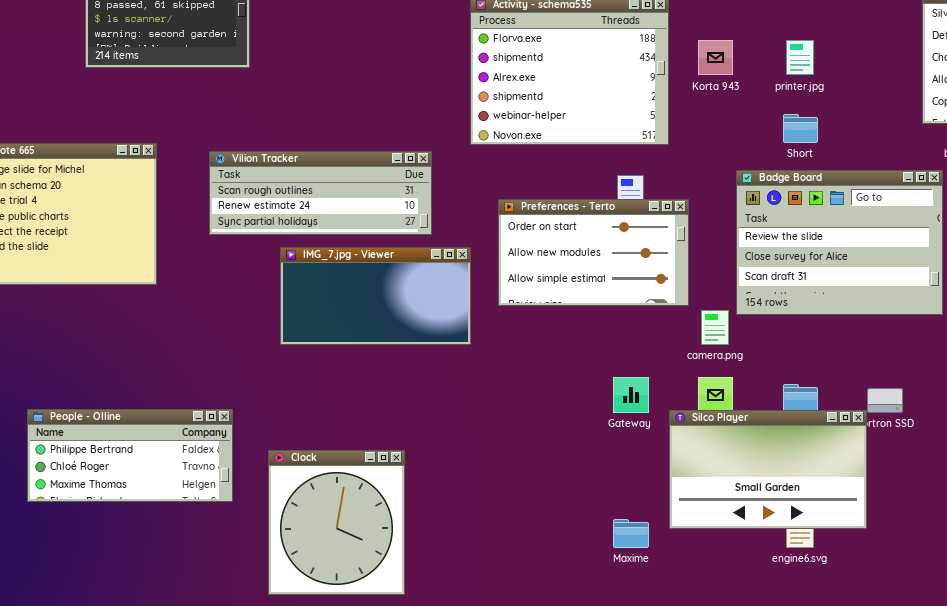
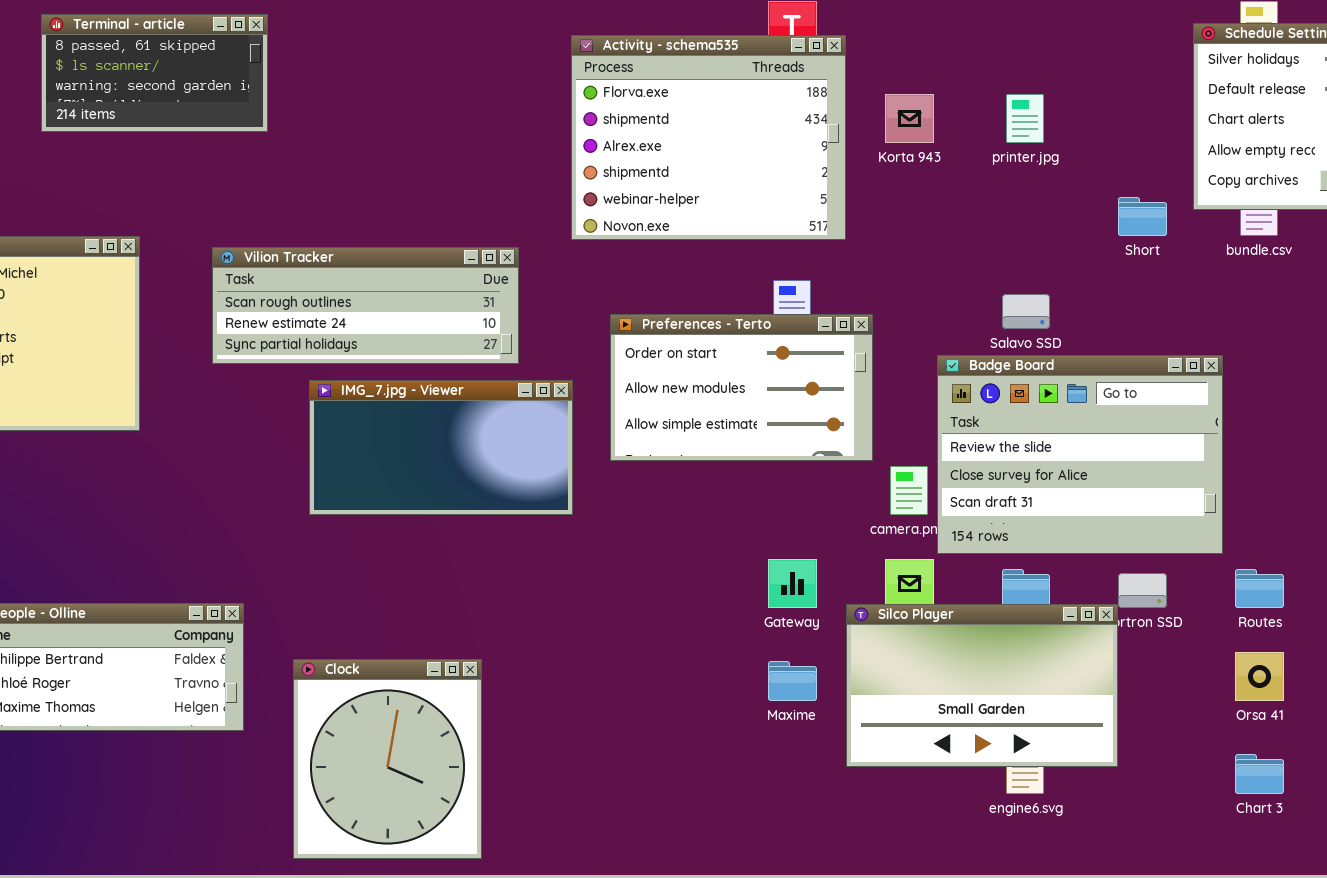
Short: [783,114,818,143] -> [1118,197,1167,236], moved
Badge Board: [736,170,943,315] -> [937,355,1223,554], moved
Maxime: [613,519,649,548] -> [768,661,817,701], moved

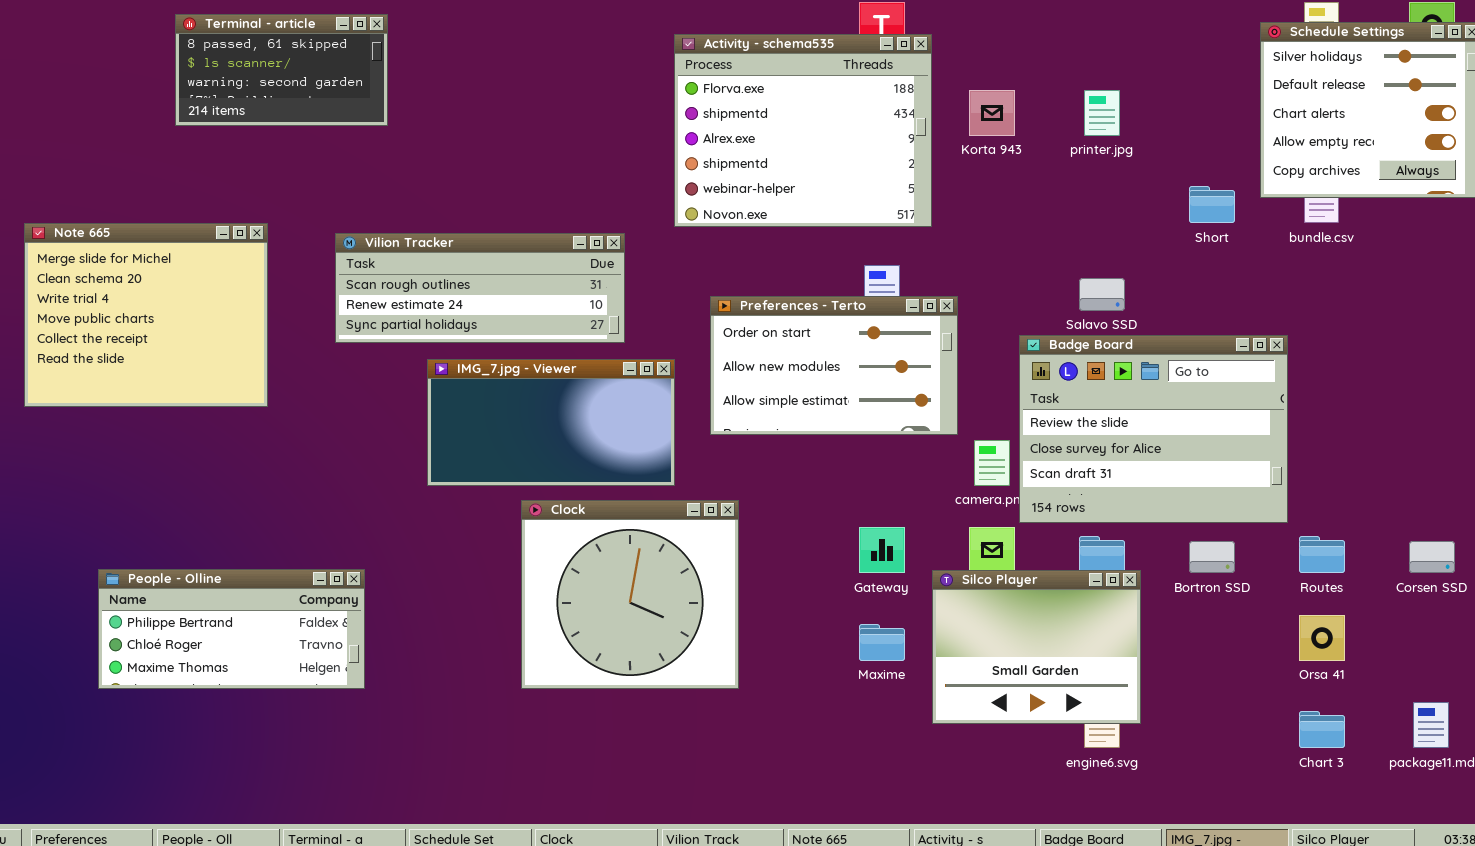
Silco Player: [846,604,1118,767] -> [932,570,1141,724], resized
Clock: [293,659,482,859] -> [521,500,739,689], moved, resized

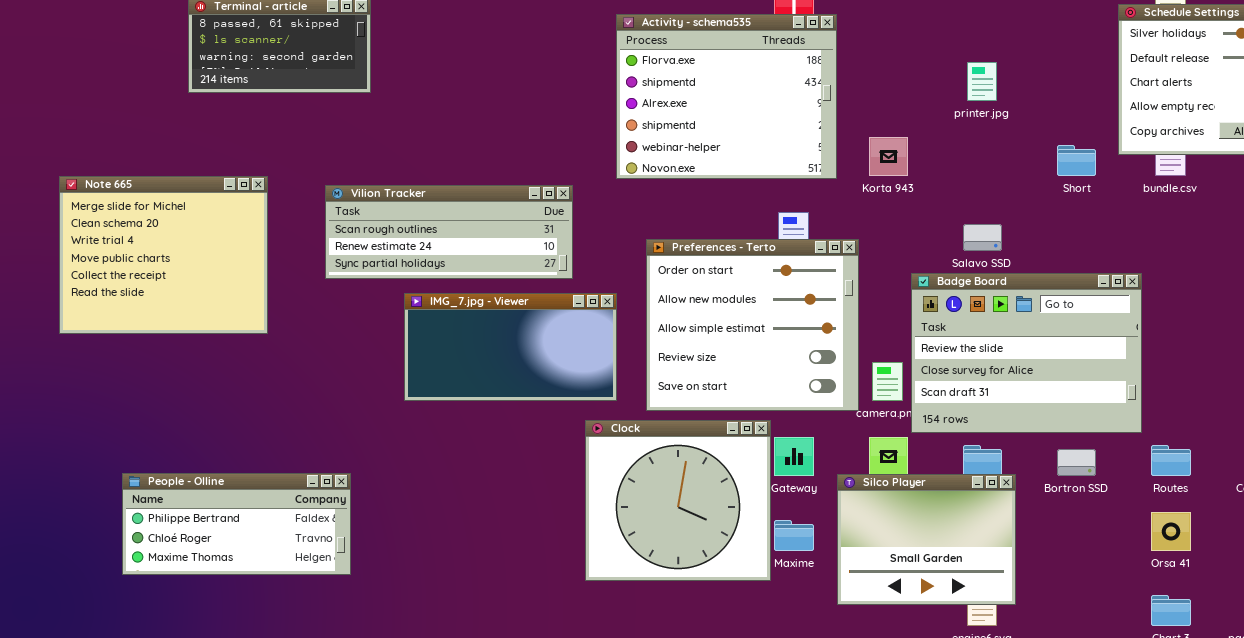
Korta 943: [969,90,1015,136] -> [869,137,908,176], moved
Preferences - Terto: [710,296,958,435] -> [646,239,859,411], resized
Clock: [521,500,739,689] -> [585,420,771,581], moved

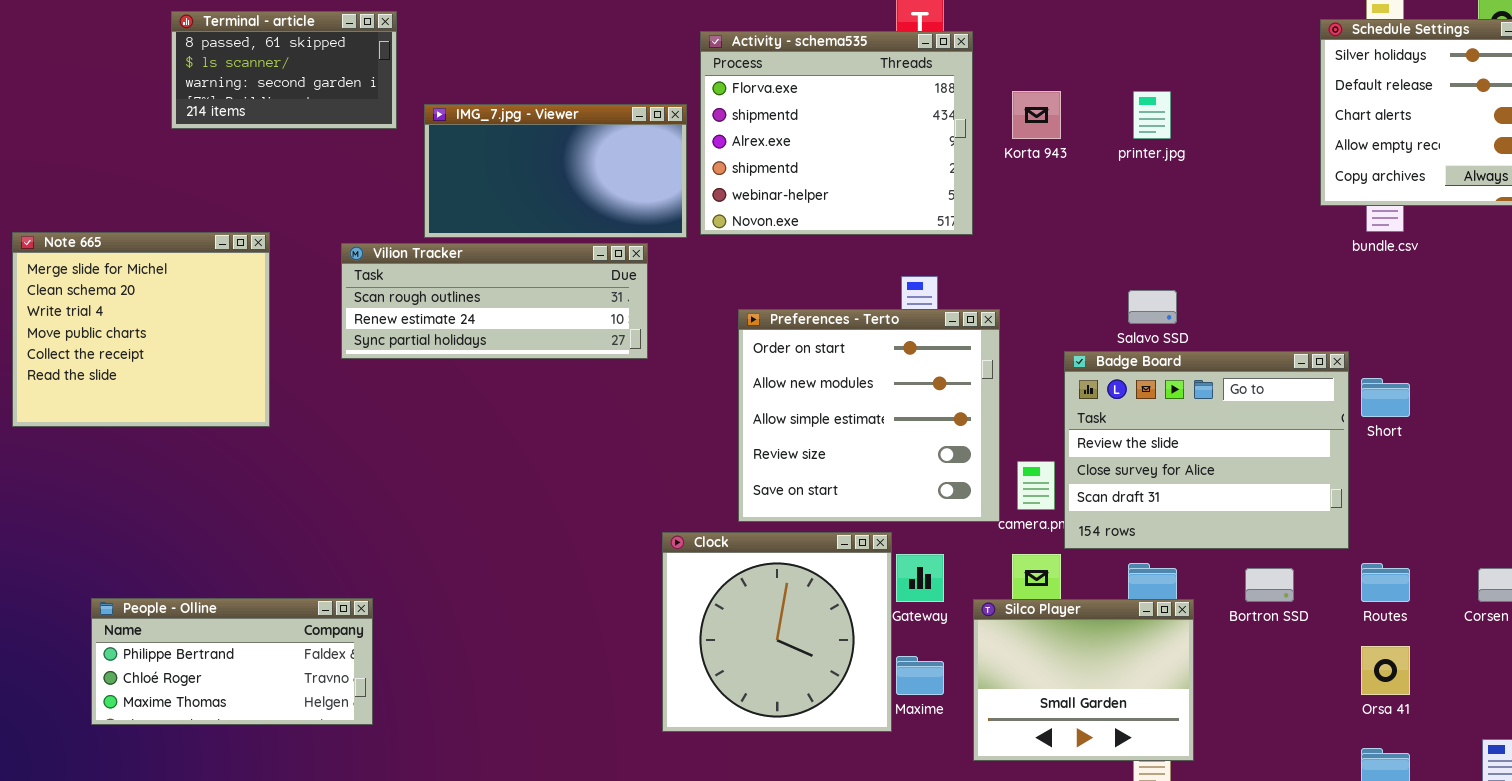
Korta 943: [869,137,908,176] -> [1012,91,1061,139], moved
Short: [1057,145,1096,176] -> [1361,378,1410,417], moved
IMG_7.jpg - Viewer: [404,293,617,401] -> [424,104,687,238], moved

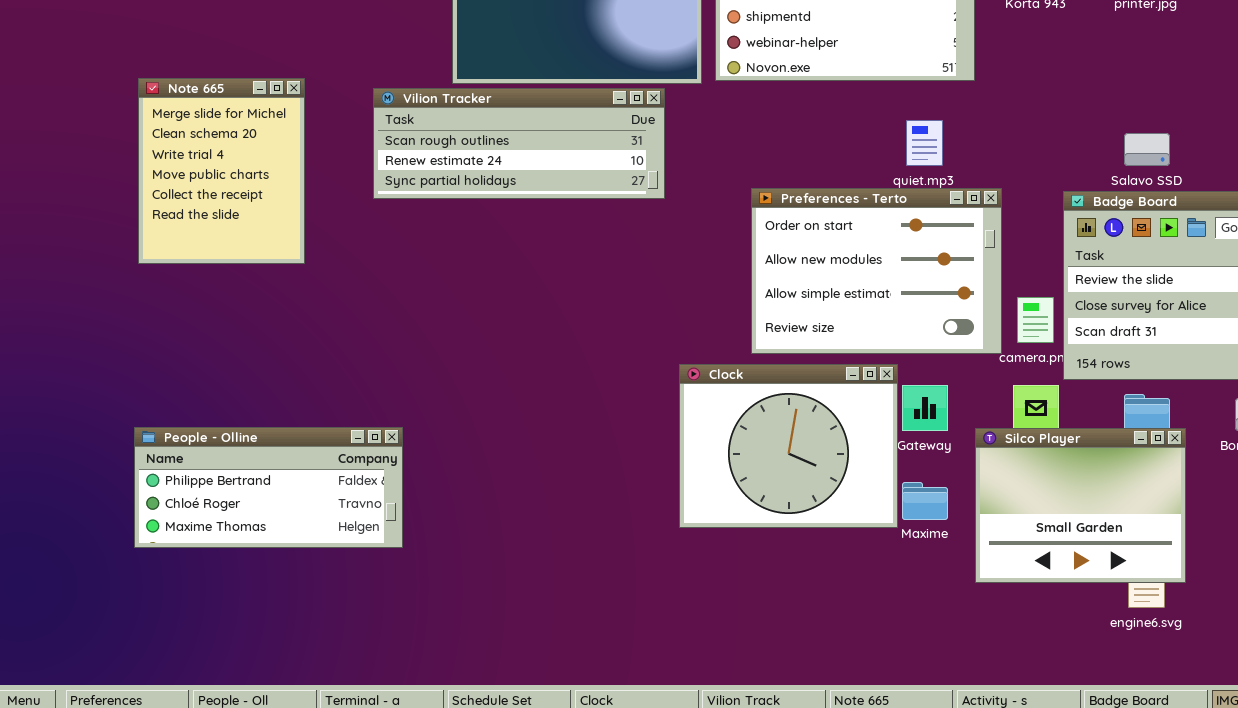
Note 665: [12,232,270,427] -> [138,78,305,264], resized
Preferences - Terto: [738,309,1000,522] -> [751,188,1002,354], resized
Clock: [662,532,892,732] -> [679,364,898,528], resized

